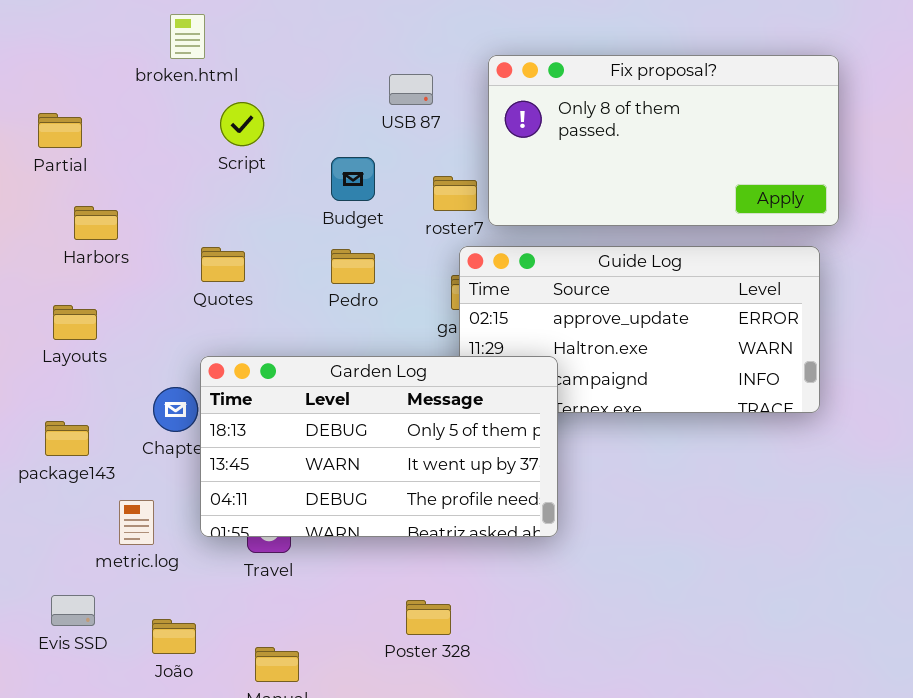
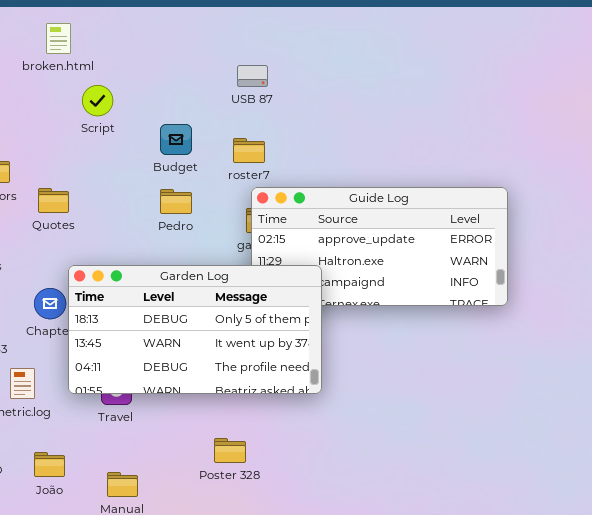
Fix proposal?: [488,55,839,226] -> none, closed
USB 87: [389,74,433,105] -> [237,65,268,87], moved
Quotes: [201,247,245,282] -> [38,188,69,213], moved

